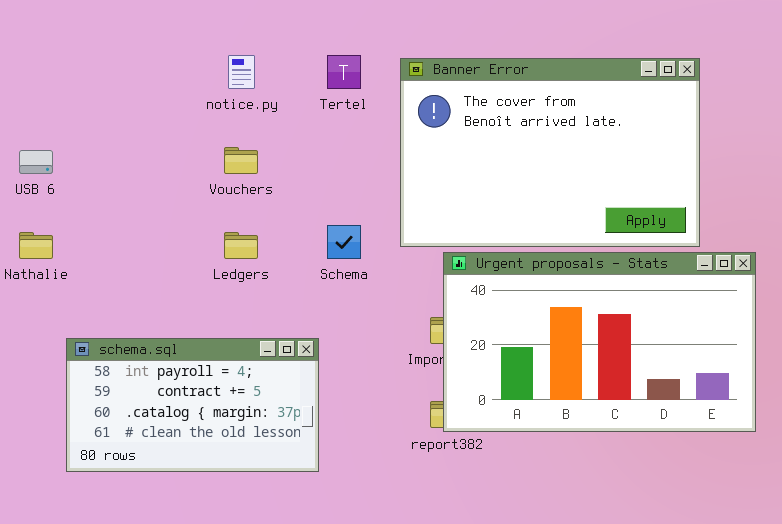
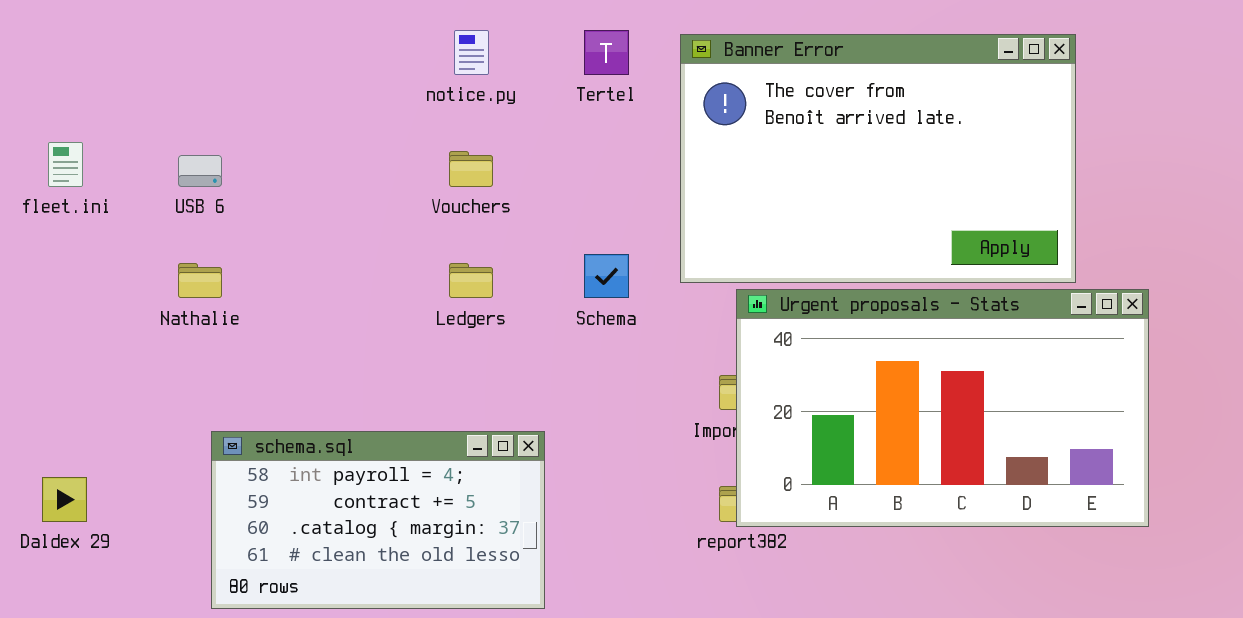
schema.sql: [66,338,319,472] -> [211,431,545,609], moved

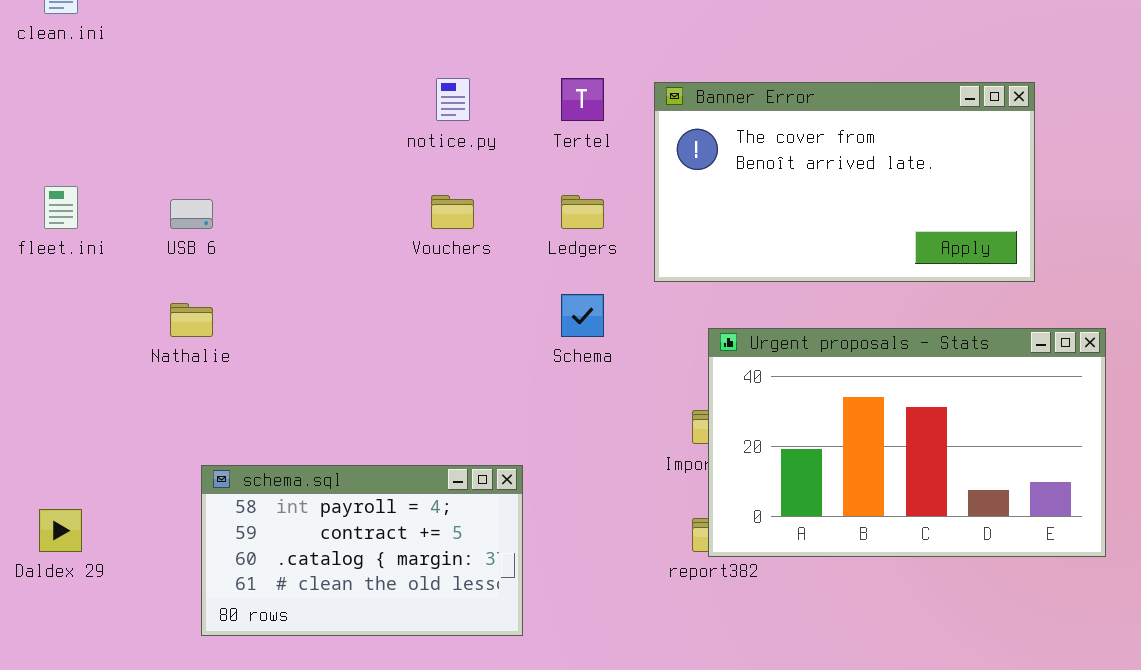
Banner Error: [680,34,1076,283] -> [654,82,1035,282], resized
Ledgers: [449,263,493,298] -> [561,195,604,229], moved

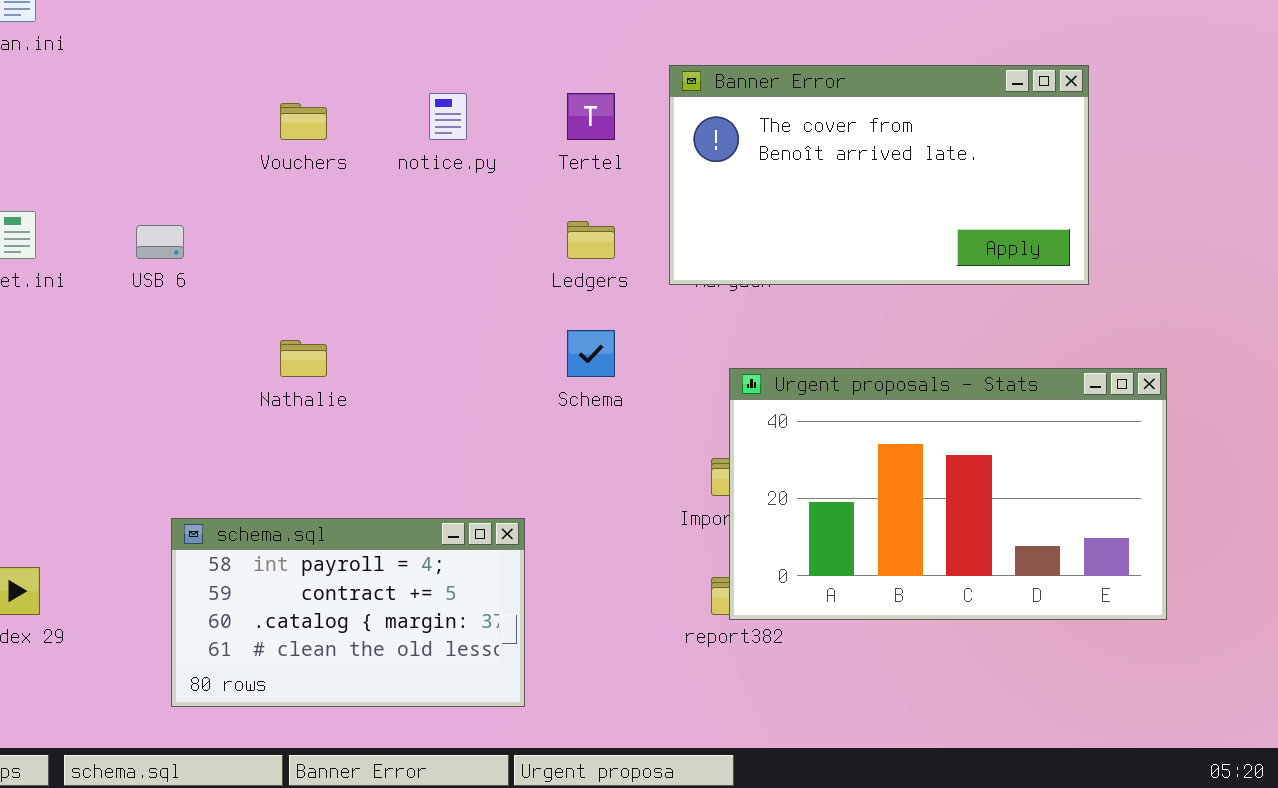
Banner Error: [654,82,1035,282] -> [669,65,1089,285], moved
Vouchers: [431,195,474,229] -> [280,103,327,140], moved
Nathalie: [170,303,213,337] -> [280,340,327,377], moved

